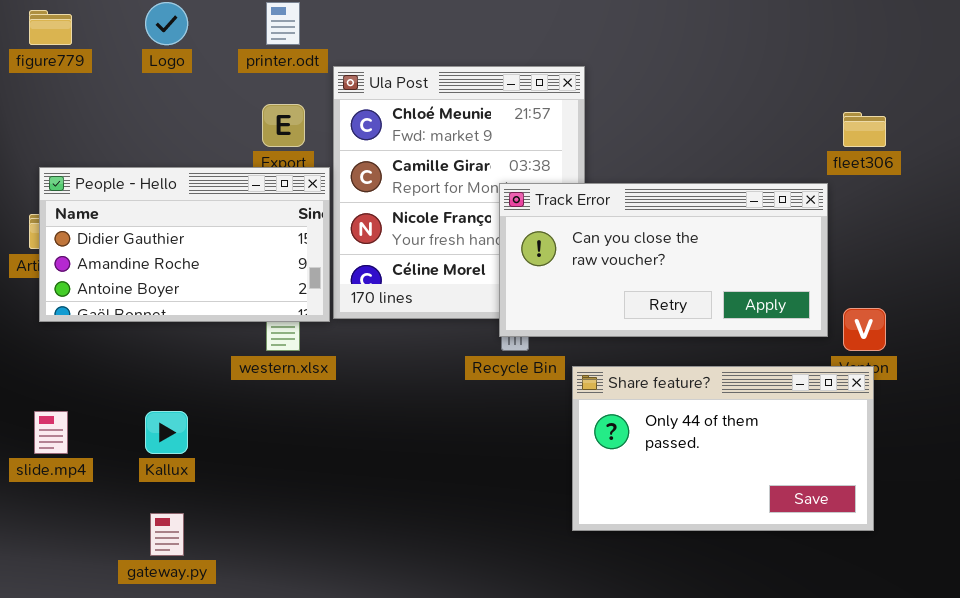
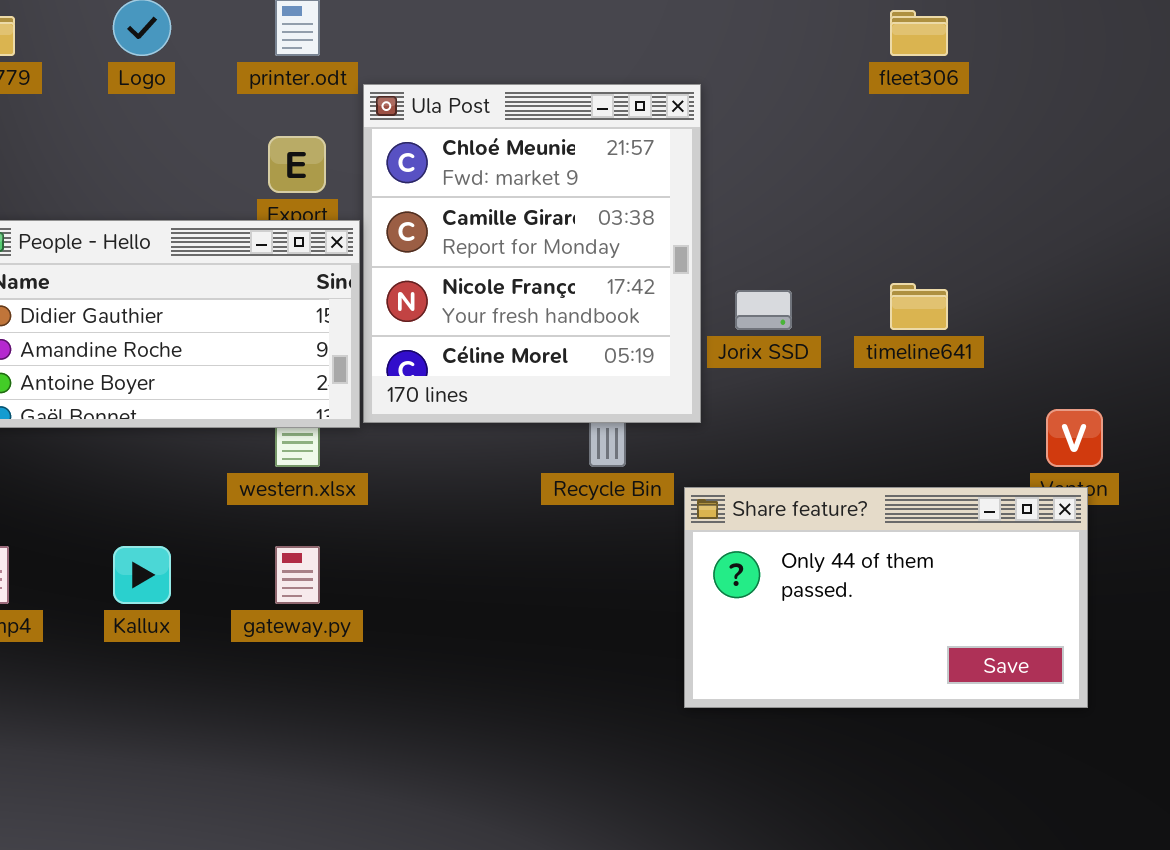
fleet306: [843,112,886,147] -> [890,10,948,56], moved
Track Error: [499,183,828,337] -> none, closed
gateway.py: [150,513,184,556] -> [275,546,320,604], moved

